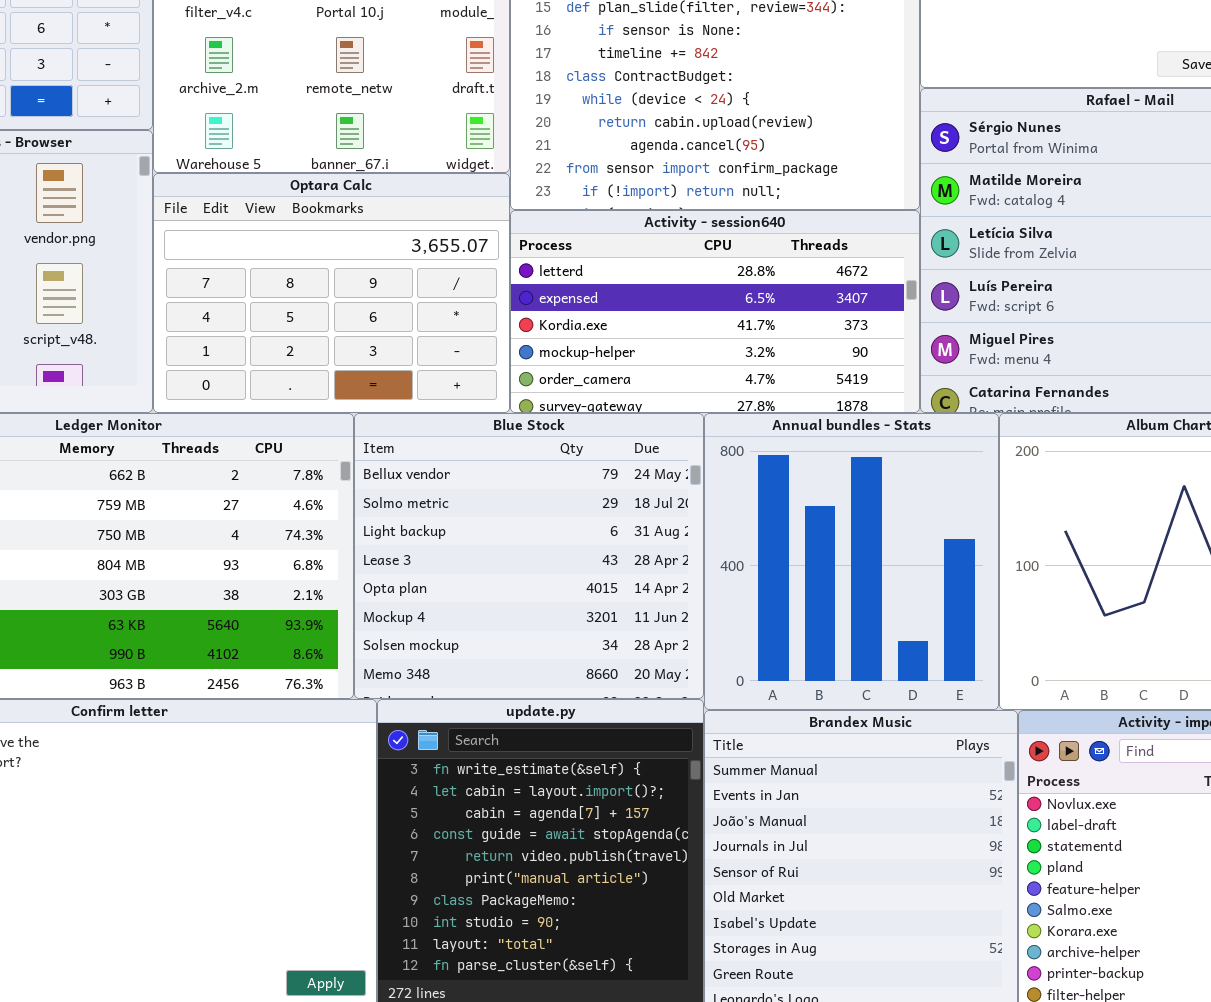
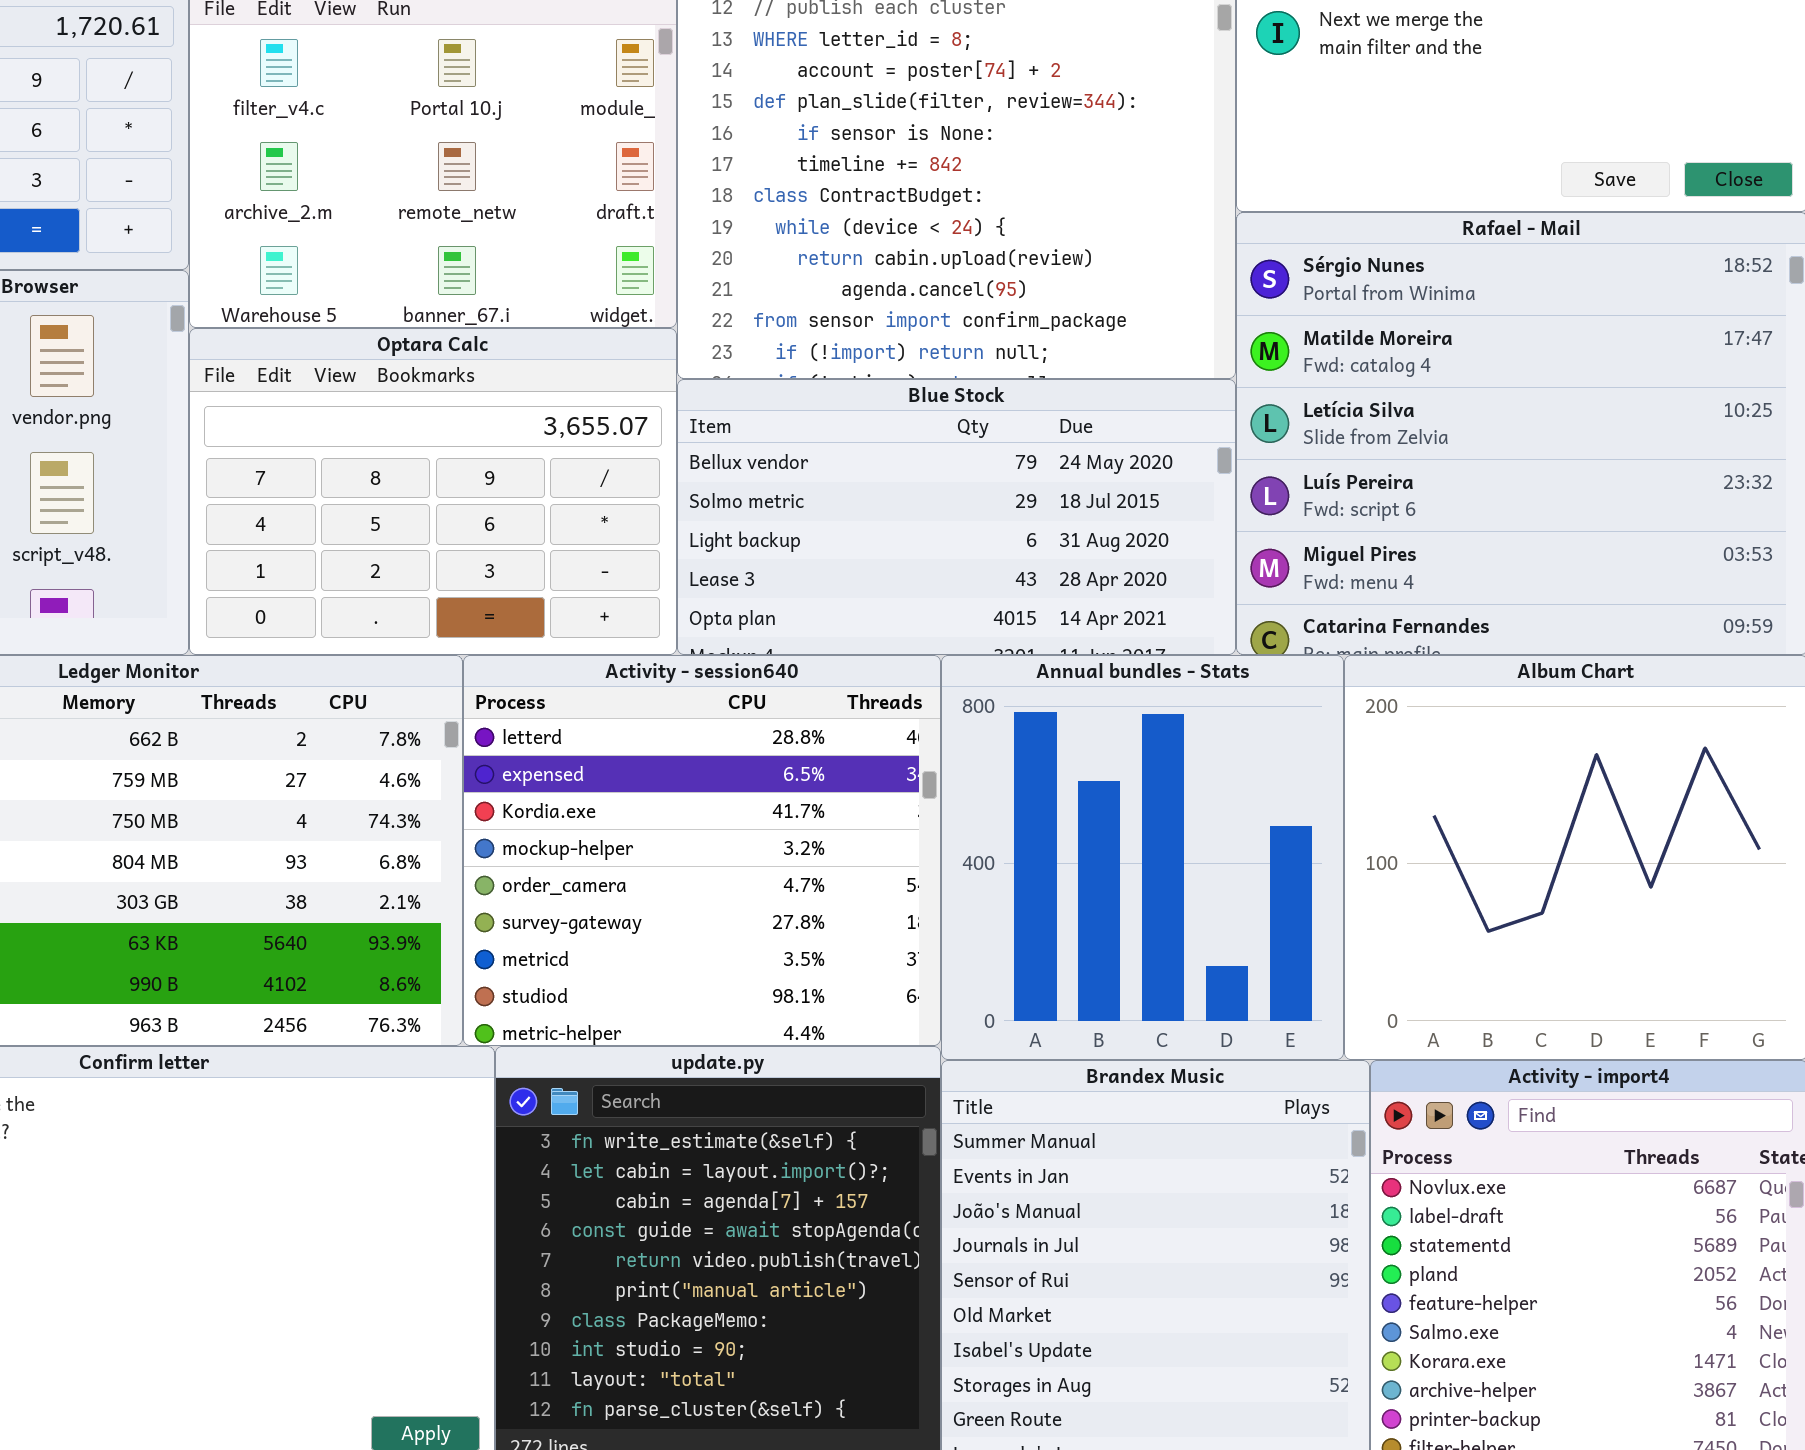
Activity - session640: [510,210,920,413] -> [463,655,941,1046], moved, resized
Blue Stock: [354,413,704,699] -> [677,379,1236,655], moved, resized

